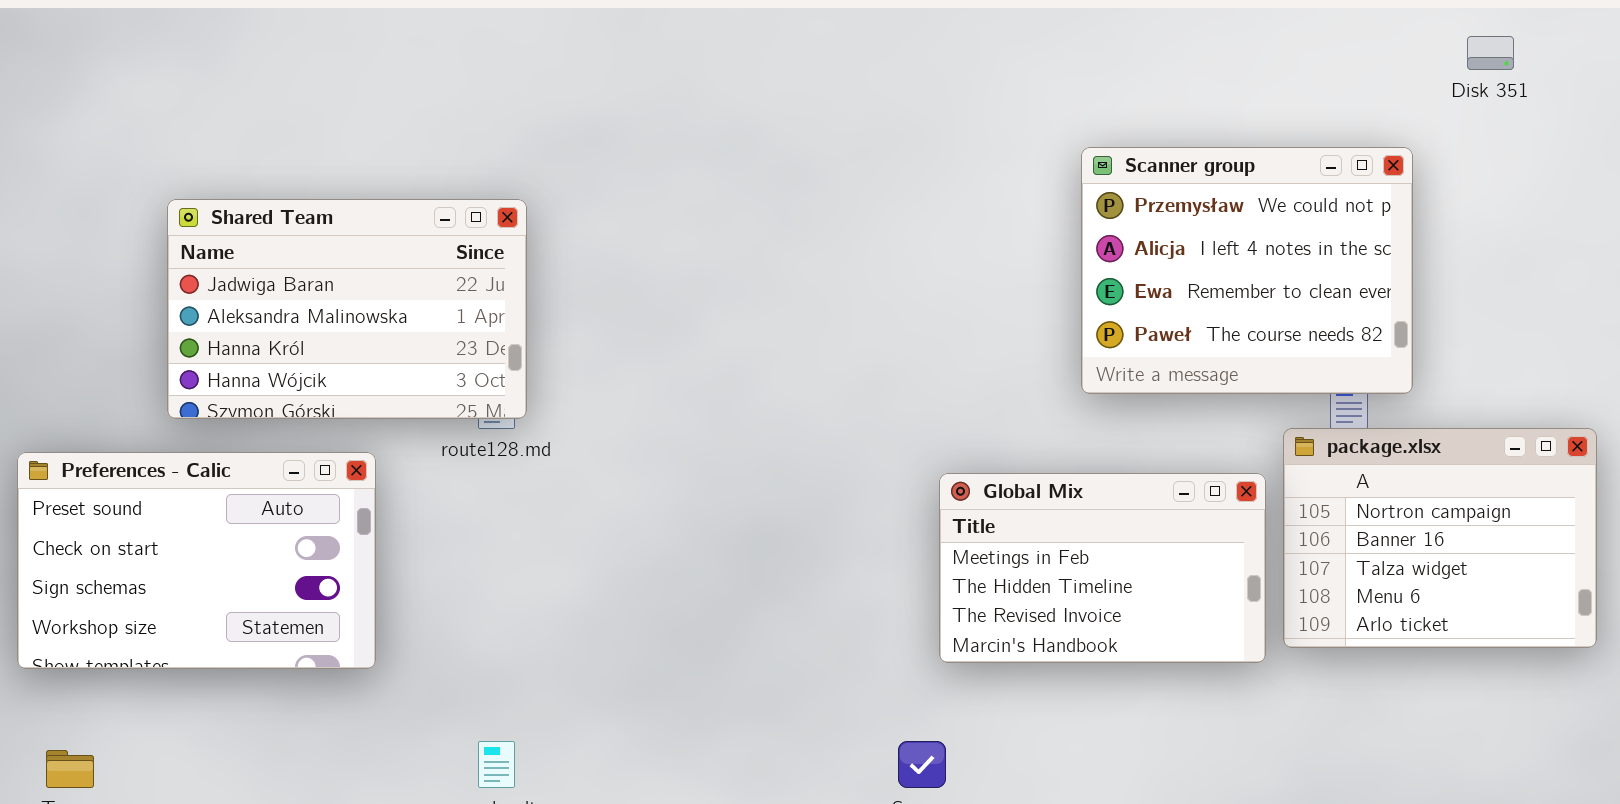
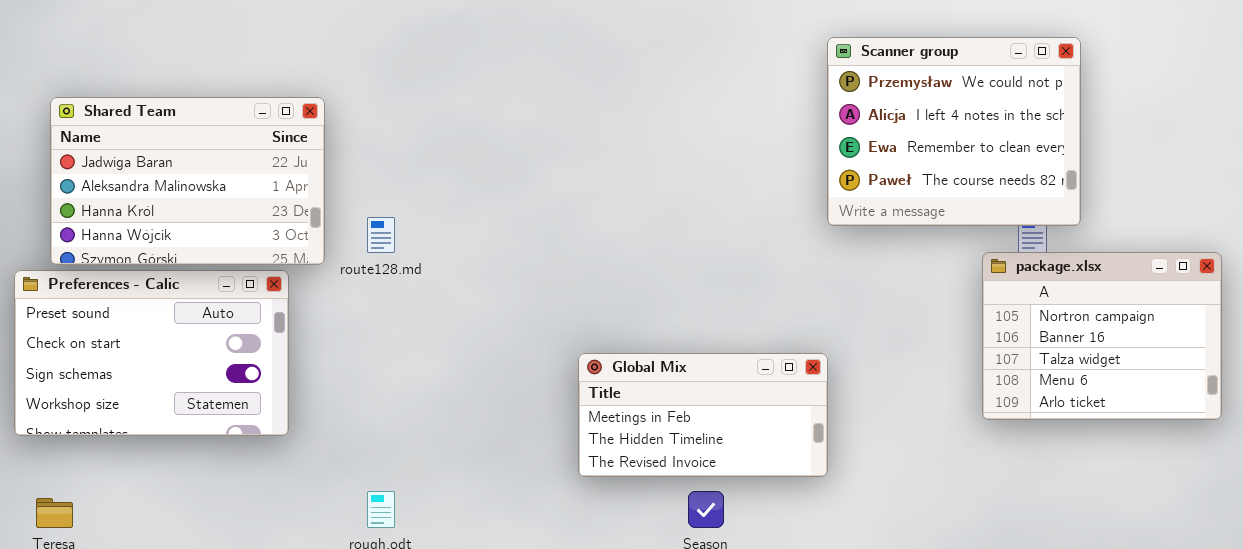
Shared Team: [167,199,527,419] -> [50,97,325,265], moved
Global Mix: [939,473,1266,663] -> [578,353,828,477], moved, resized

